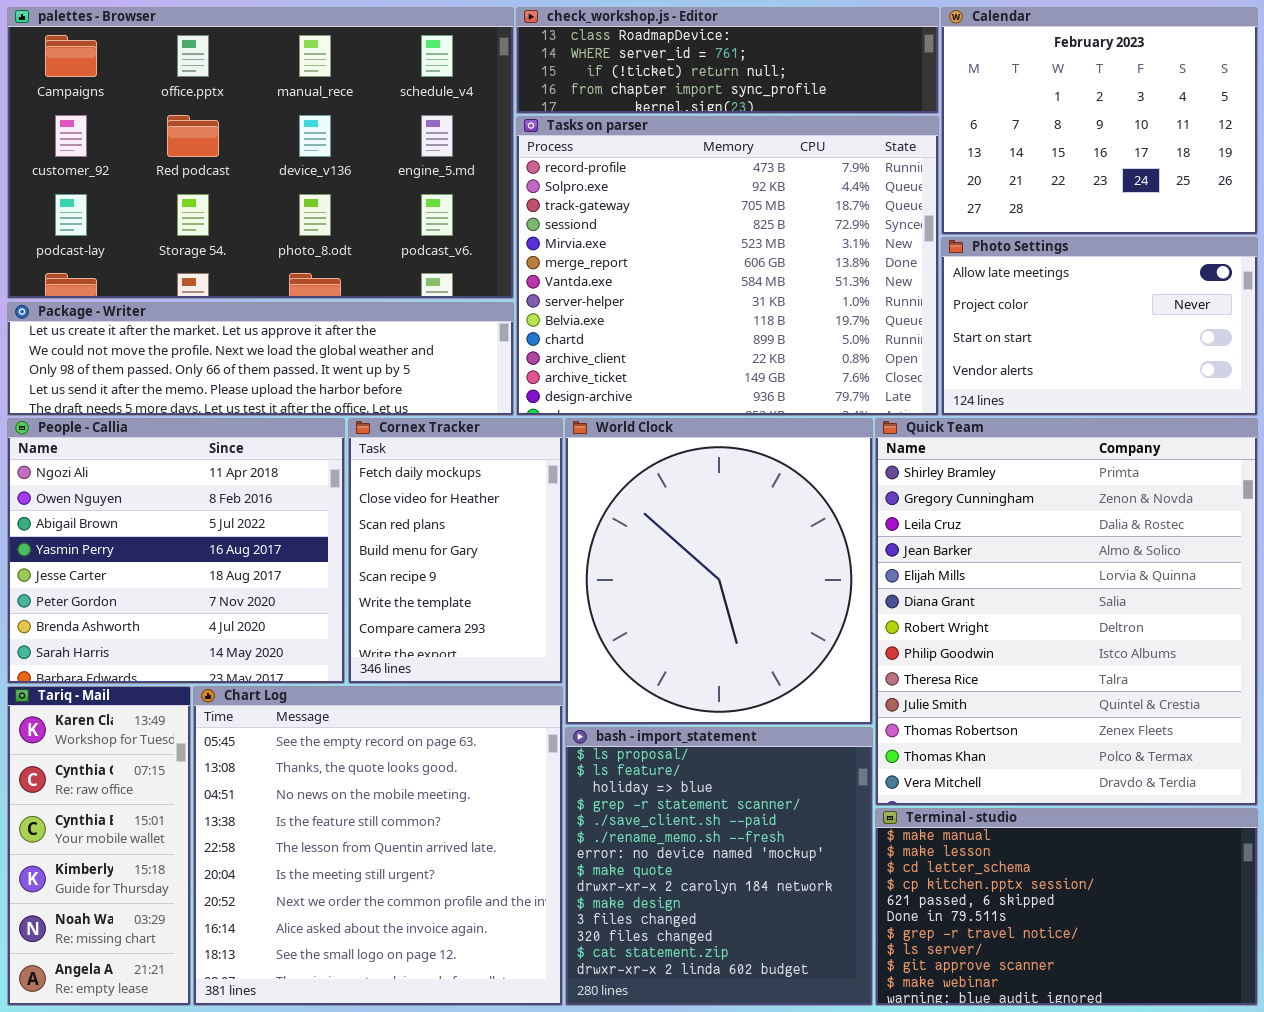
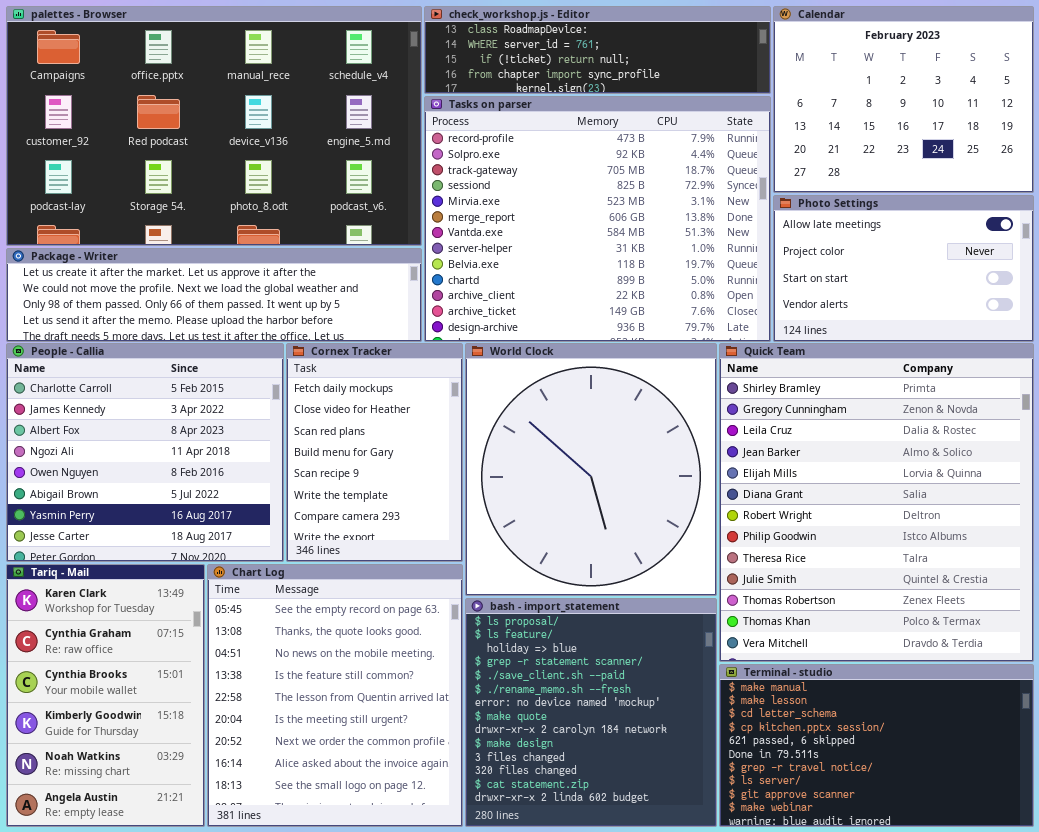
People - Callia: [7,418,345,684] -> [6,343,284,562], scrolled up 3 rows
Tariq - Mail: [7,686,191,1006] -> [6,564,205,827], resized
Chart Log: [193,686,563,1006] -> [207,564,463,827], resized

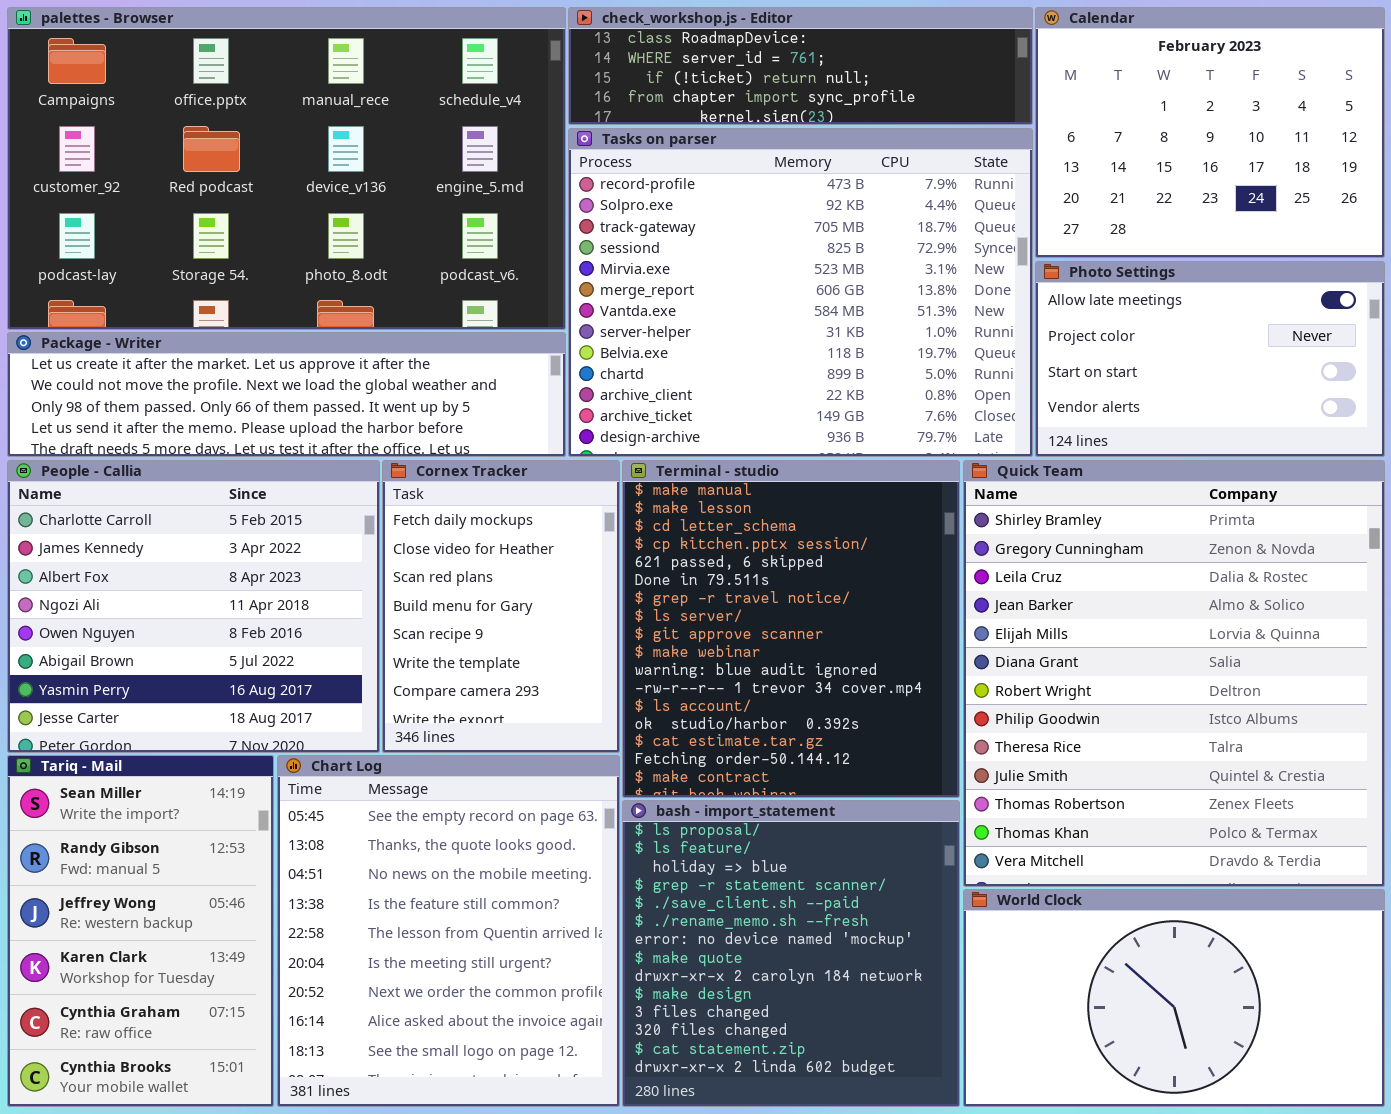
World Clock: [465,343,717,596] -> [963,889,1385,1107], moved, resized
Tariq - Mail: [6,564,205,827] -> [7,755,274,1107], scrolled up 3 rows
Terminal - studio: [719,664,1034,827] -> [622,460,960,798], moved, resized

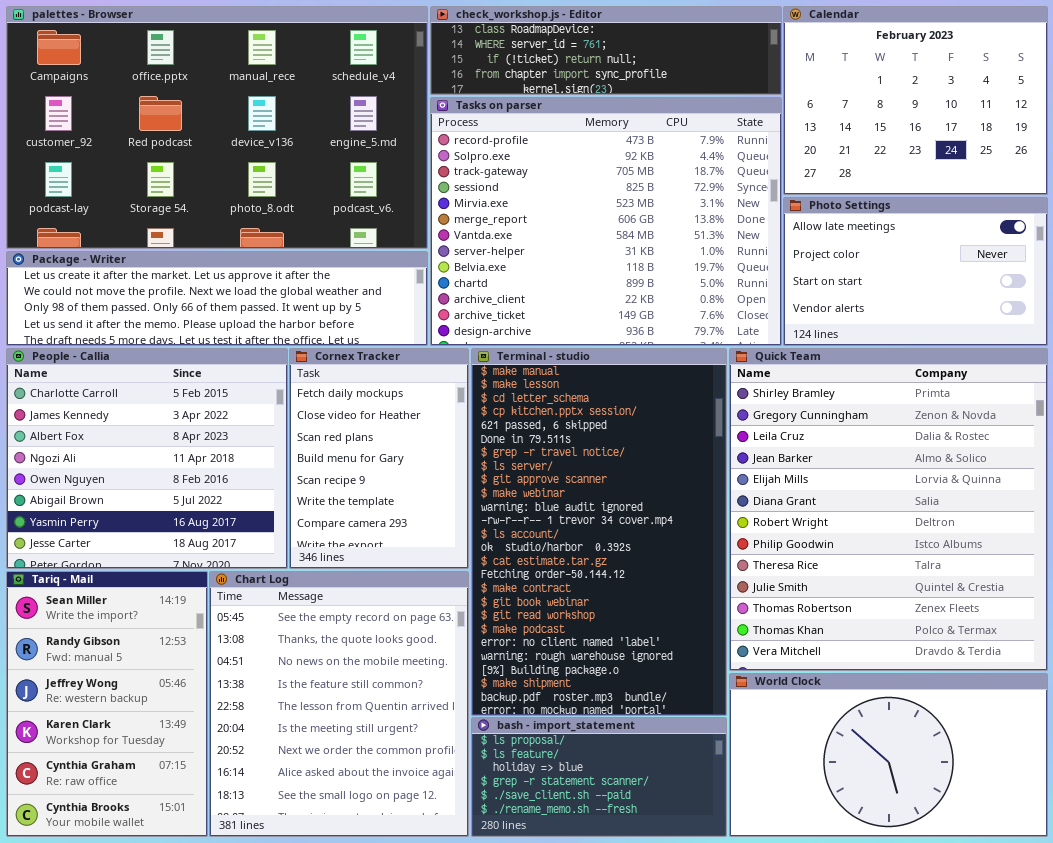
Terminal - studio: [622,460,960,798] -> [471,348,727,716], resized
bash - import_statement: [622,800,960,1107] -> [471,717,727,837], resized

